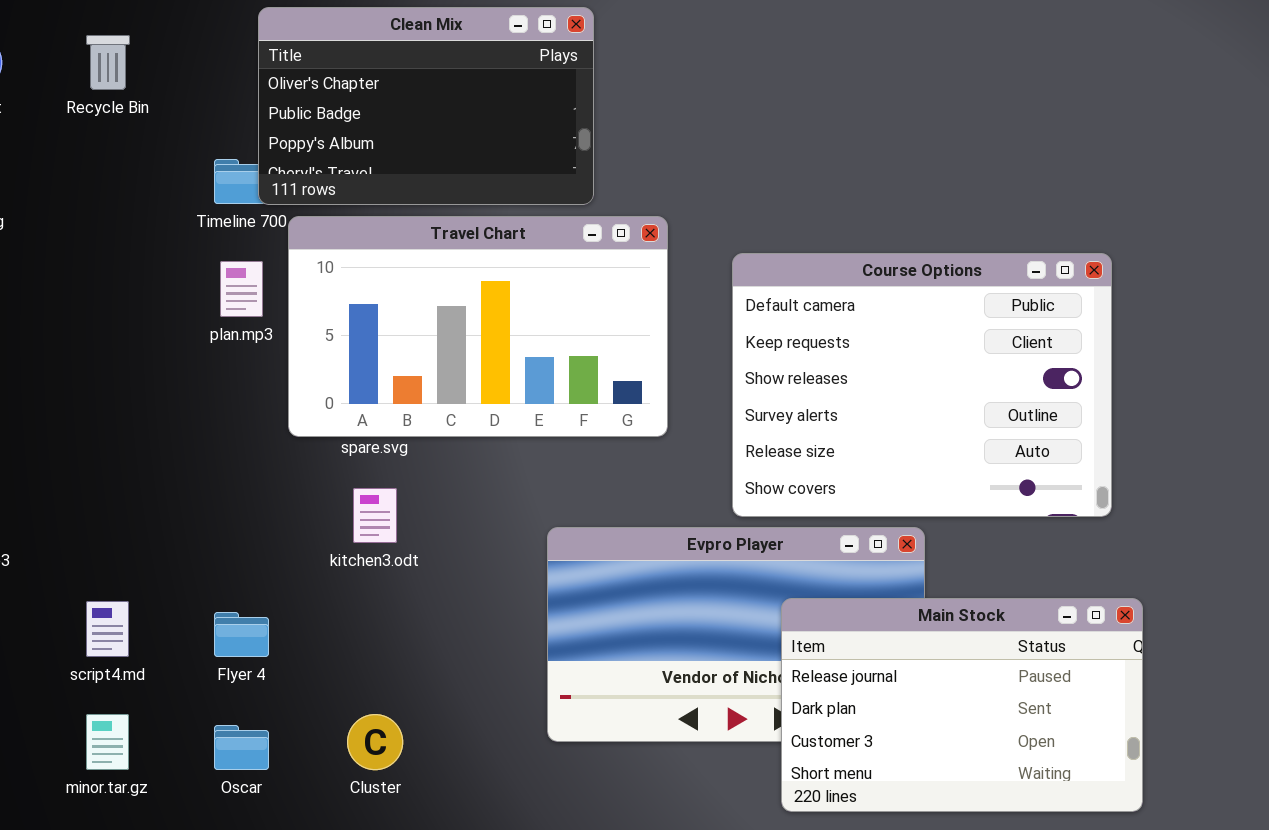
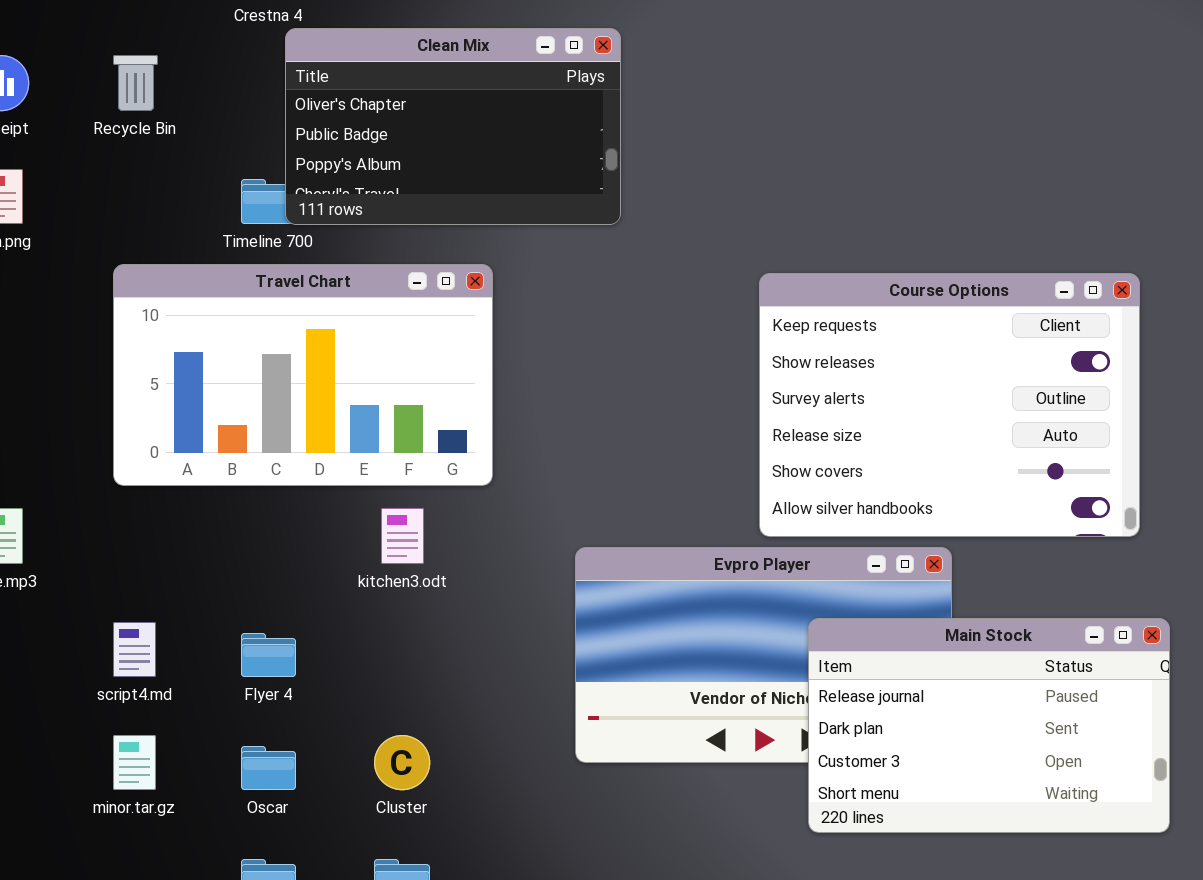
Travel Chart: [288,216,668,437] -> [113,264,493,486], moved
Course Options: [732,253,1112,517] -> [759,273,1140,537], scrolled down 1 row

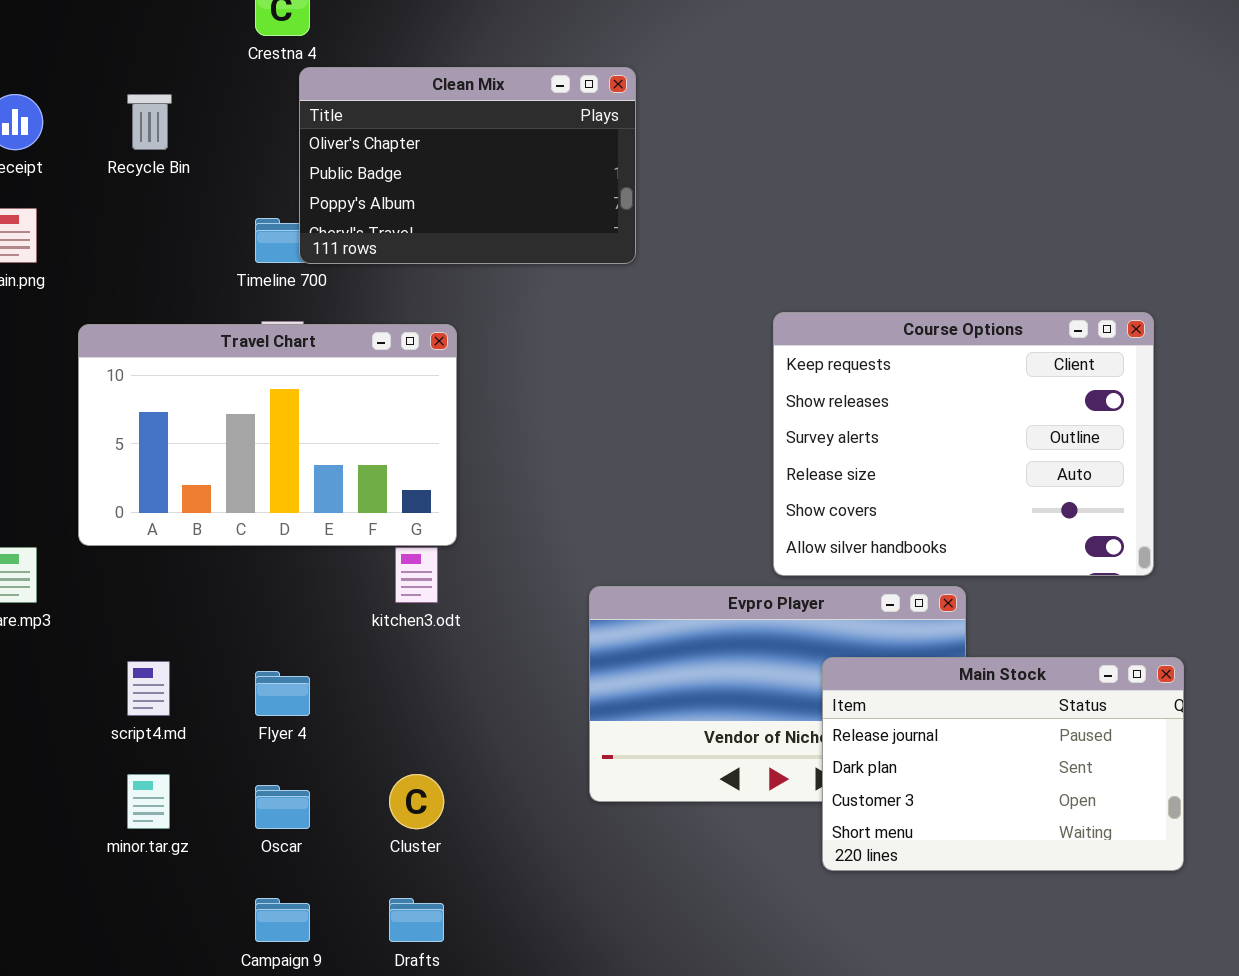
Travel Chart: [113,264,493,486] -> [78,324,457,546], moved

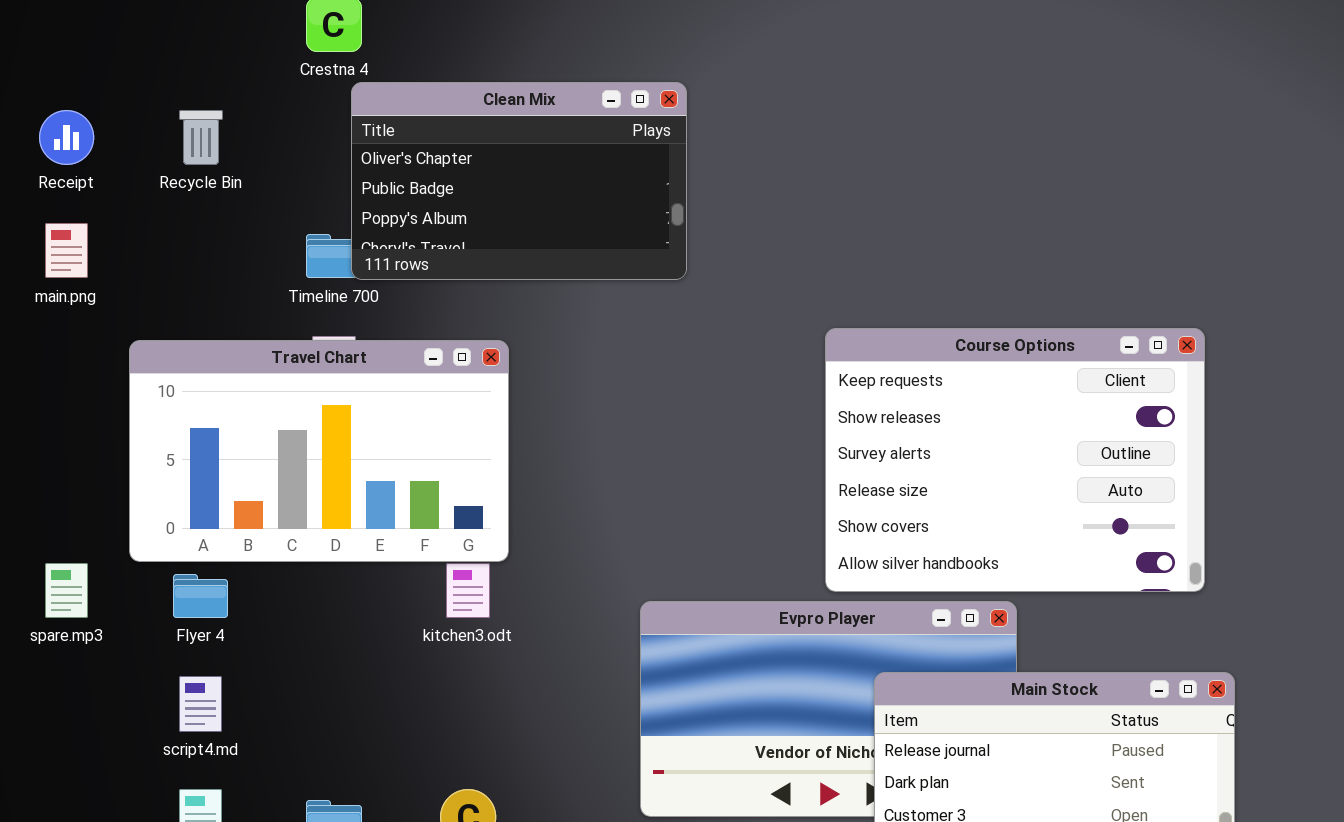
Flyer 4: [255,671,310,716] -> [173,574,228,618], moved

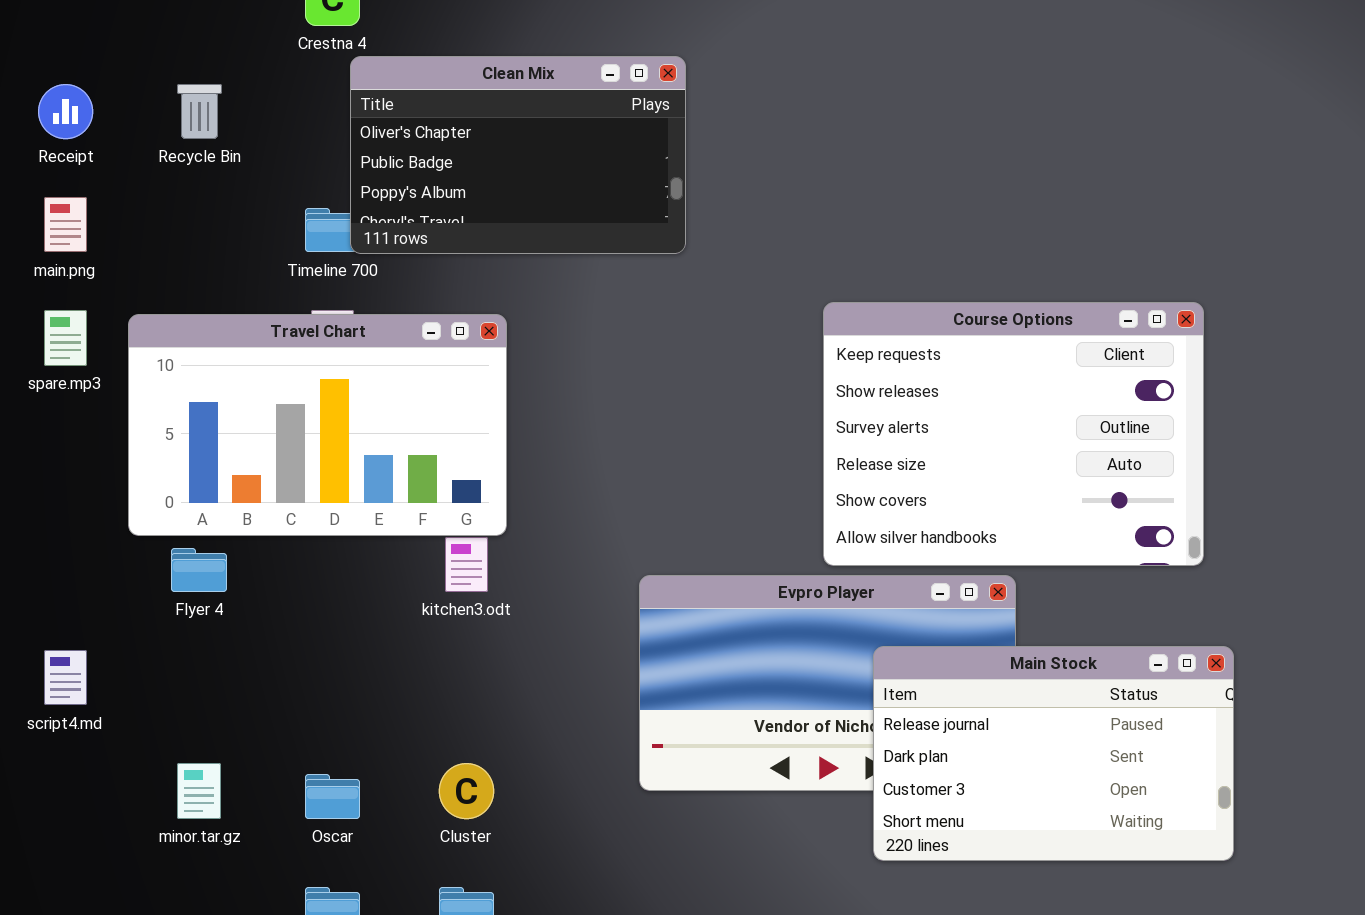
spare.mp3: [45,563,88,618] -> [44,310,87,366], moved
script4.md: [179,676,222,732] -> [44,650,87,705], moved

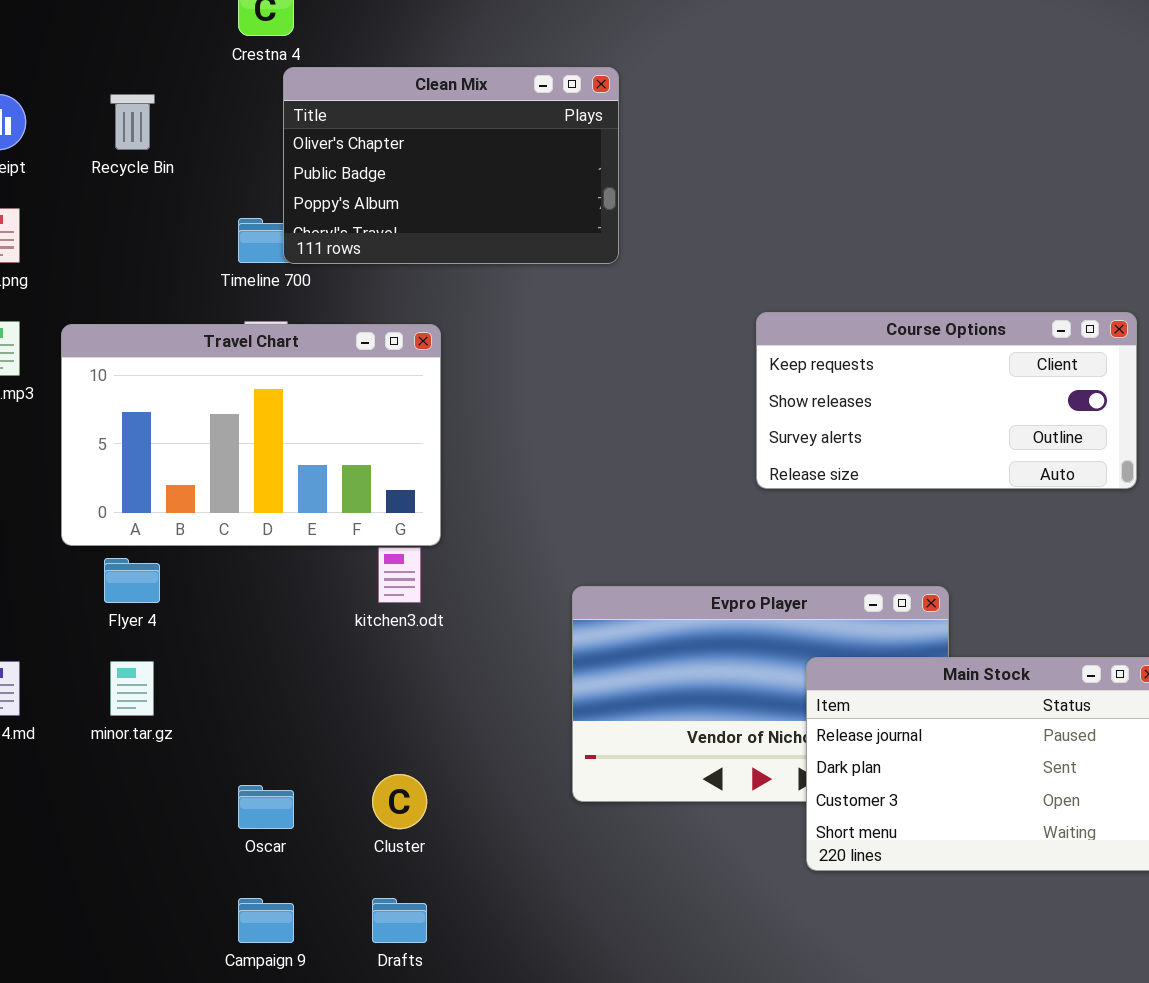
Course Options: [823,302,1204,566] -> [756,312,1137,489], resized
minor.tar.gz: [177,763,221,819] -> [110,661,154,716], moved

